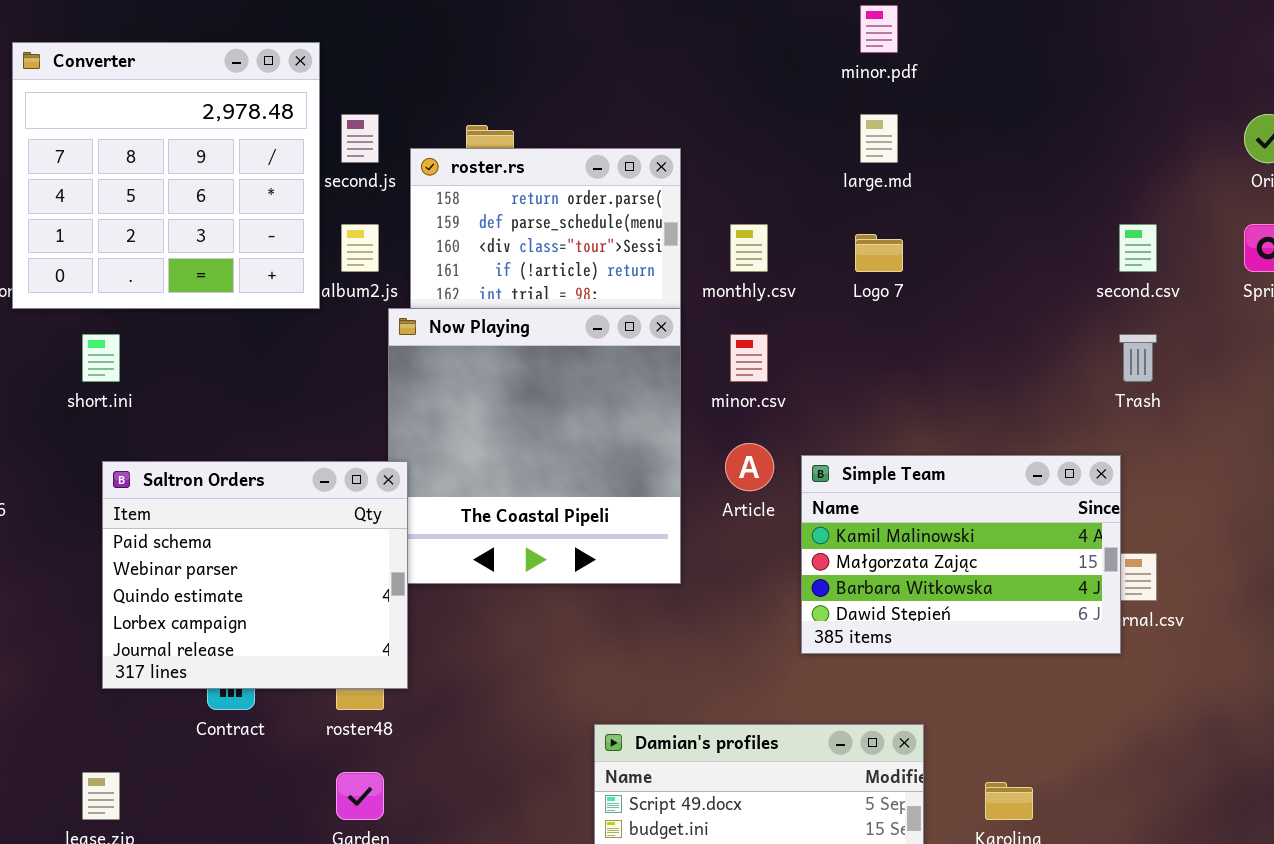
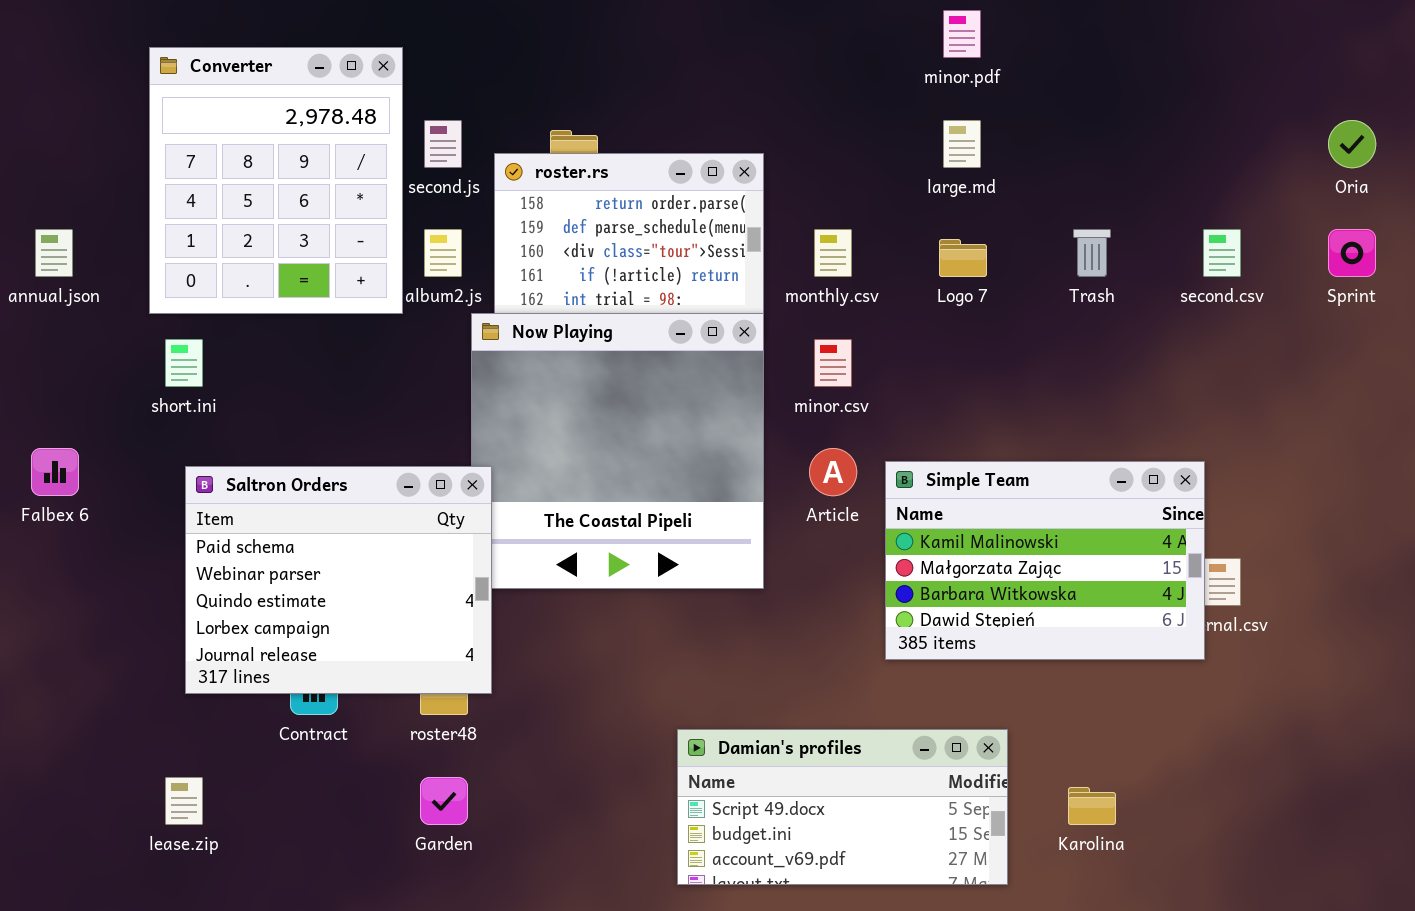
Converter: [12,42,320,309] -> [149,47,403,314], resized
Trash: [1119,334,1157,382] -> [1073,229,1111,277], moved

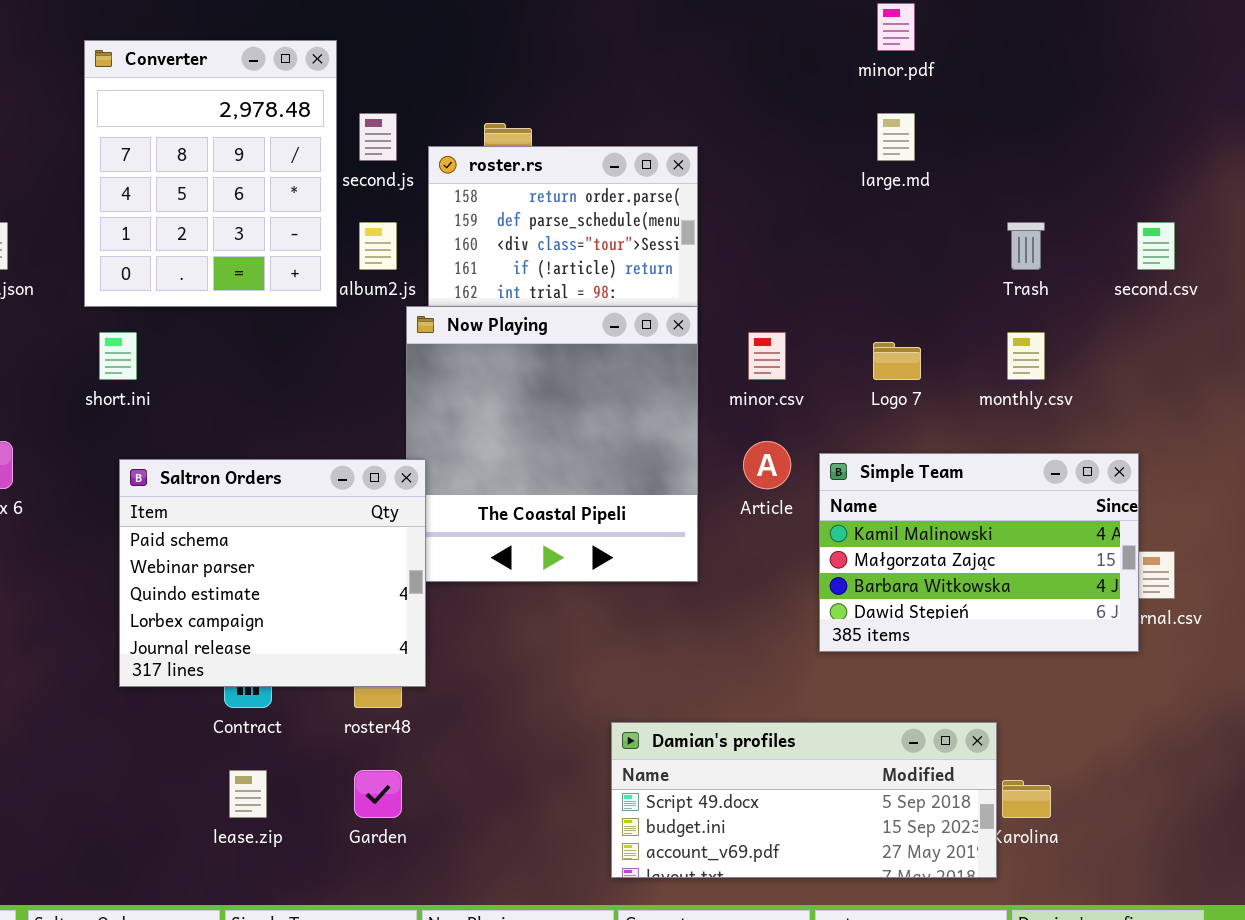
monthly.csv: [814,229,852,277] -> [1007,332,1045,380], moved
Logo 7: [939,239,987,277] -> [873,342,921,380], moved
Damian's profiles: [677,729,1008,885] -> [611,722,997,878], resized
lease.zip: [165,777,203,825] -> [229,770,267,818], moved

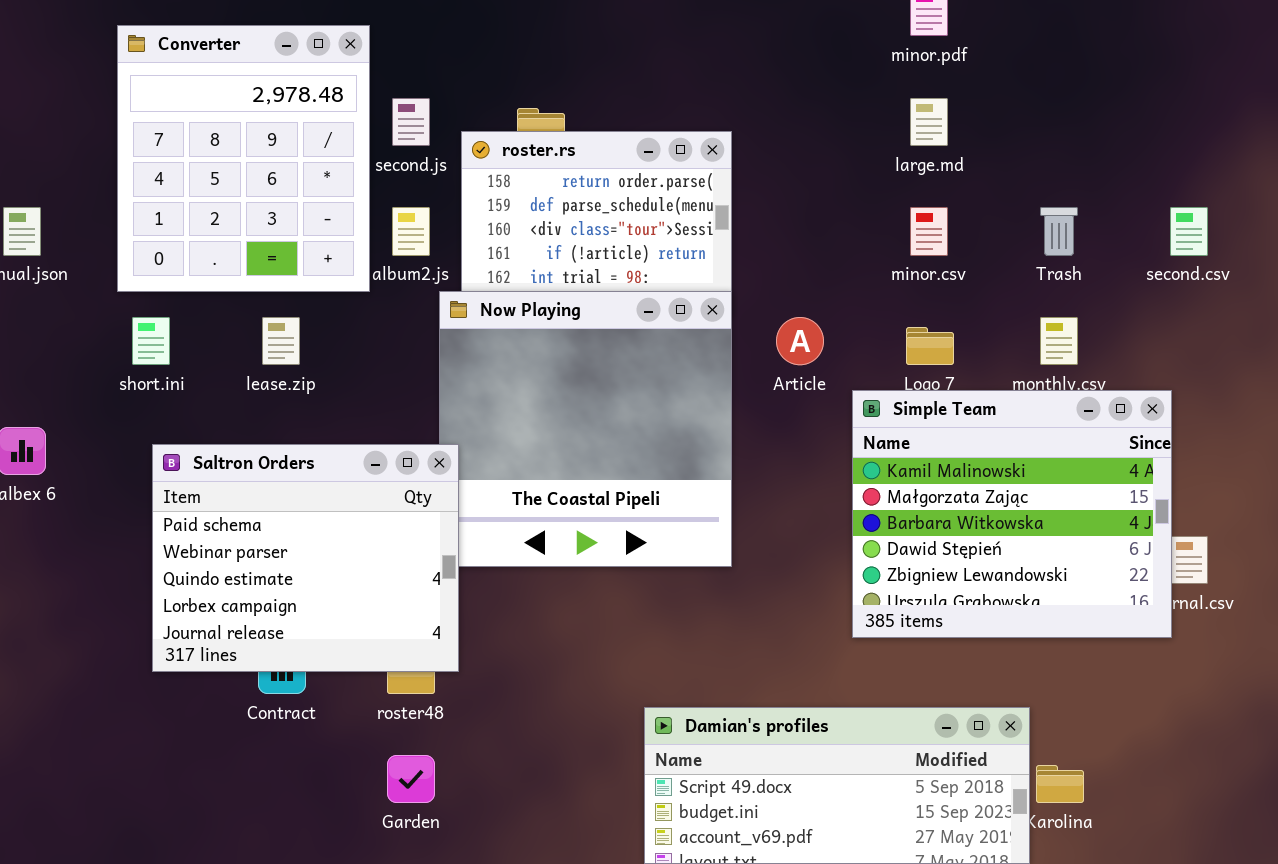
minor.csv: [748,332,786,380] -> [910,207,948,256], moved
Article: [743,441,791,489] -> [776,317,824,365], moved
Simple Team: [819,453,1139,652] -> [852,390,1172,638], resized
lease.zip: [229,770,267,818] -> [262,317,300,365], moved

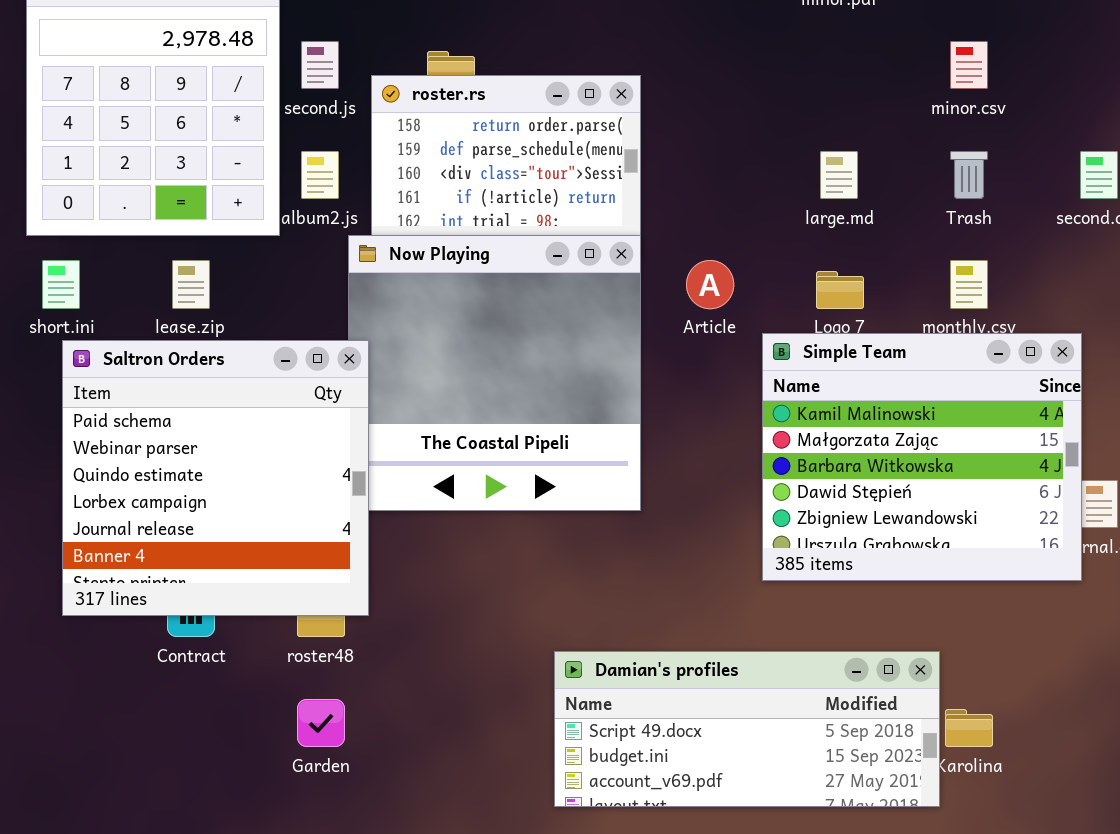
large.md: [910,98,948,146] -> [820,151,858,199], moved
minor.csv: [910,207,948,256] -> [950,41,988,89], moved
Saltron Orders: [152,444,459,672] -> [62,340,369,616], resized

